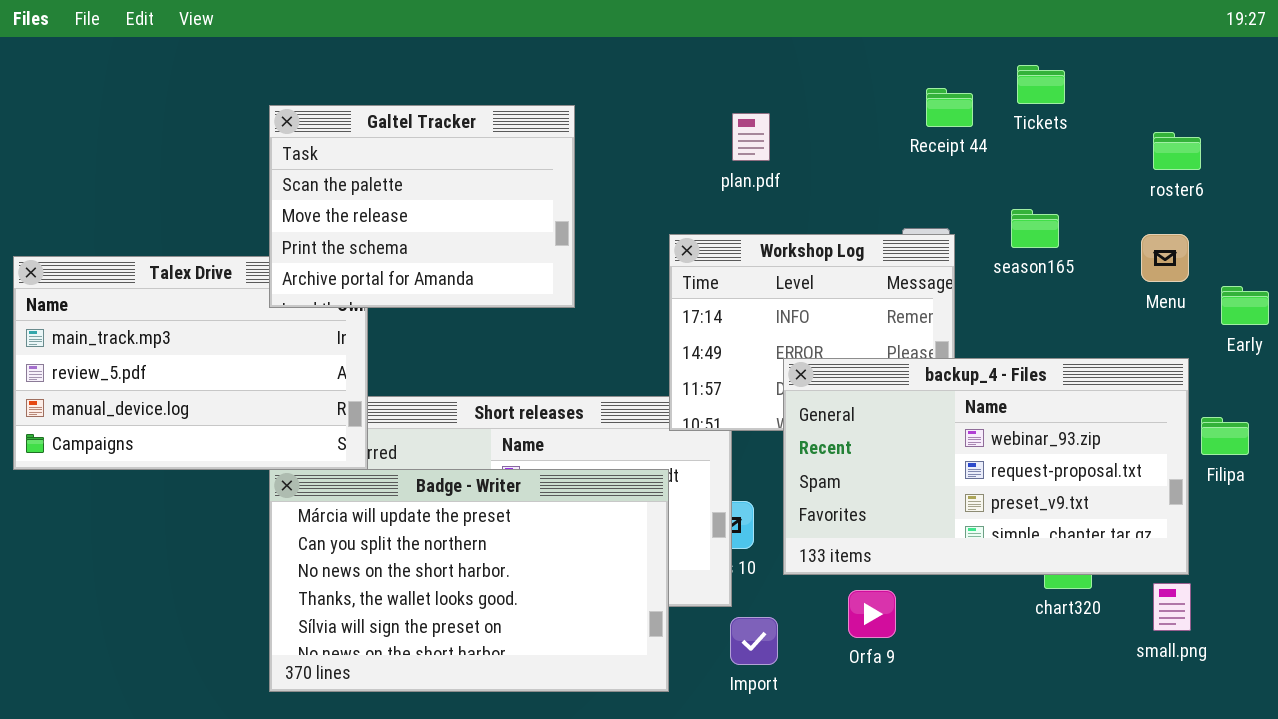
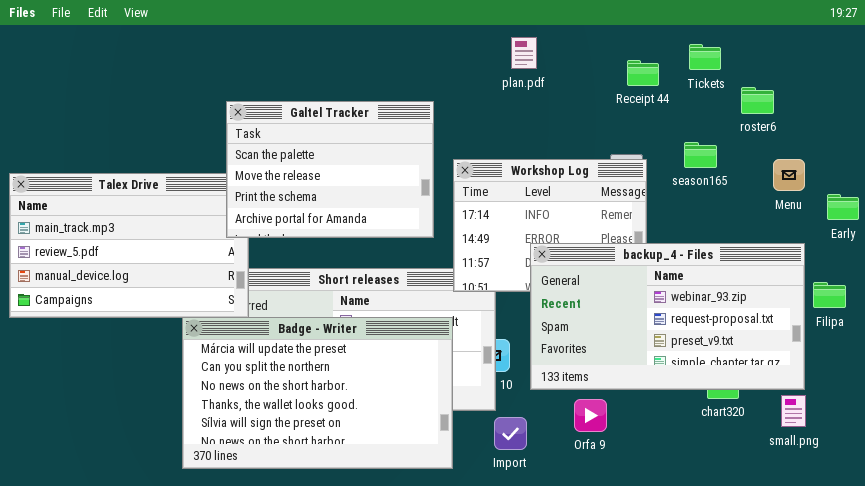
Galtel Tracker: [269,105,575,308] -> [226,101,434,238], moved
plan.pdf: [732,113,770,161] -> [511,37,537,69], moved
roster6: [1153,132,1201,170] -> [741,87,774,114], moved

